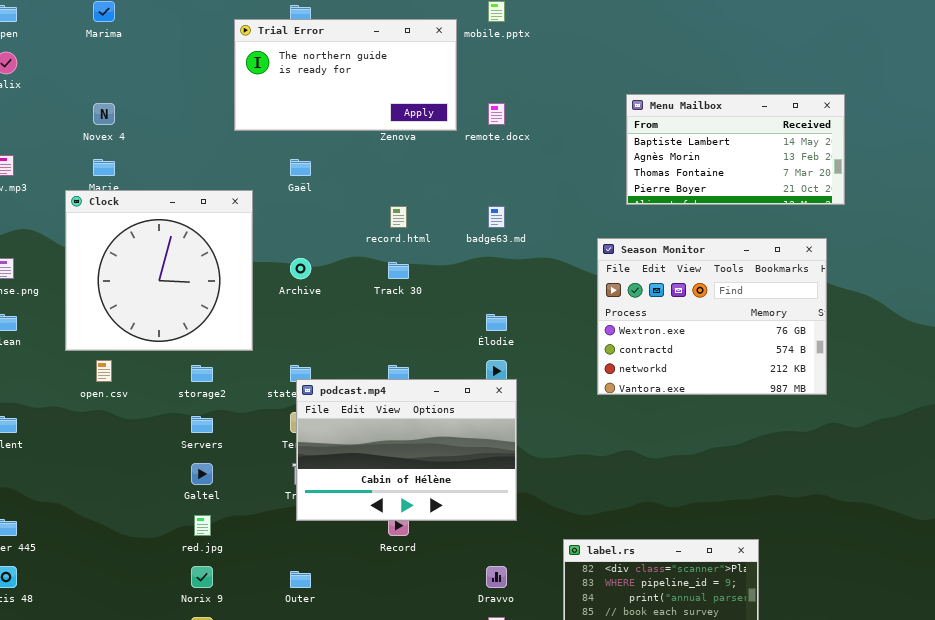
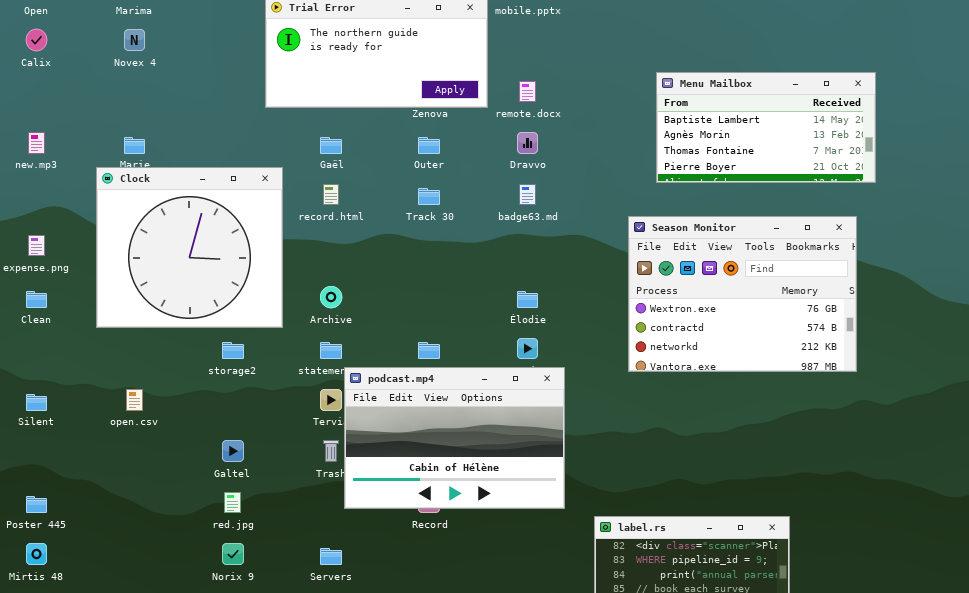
Novex 4: [93,103,115,125] -> [124,29,145,51], moved
record.html: [390,206,407,228] -> [323,184,339,205], moved
Archive: [290,258,311,279] -> [320,286,342,308], moved
Track 30: [388,262,409,279] -> [418,188,440,205], moved
open.csv: [96,360,112,382] -> [126,389,143,411], moved
podcast.mp4: [296,379,517,521] -> [344,367,565,509], moved
Servers: [191,416,213,433] -> [320,548,342,565], moved
Dravvo: [486,566,507,588] -> [517,132,538,154], moved
Outer: [290,571,311,588] -> [418,137,440,154], moved

